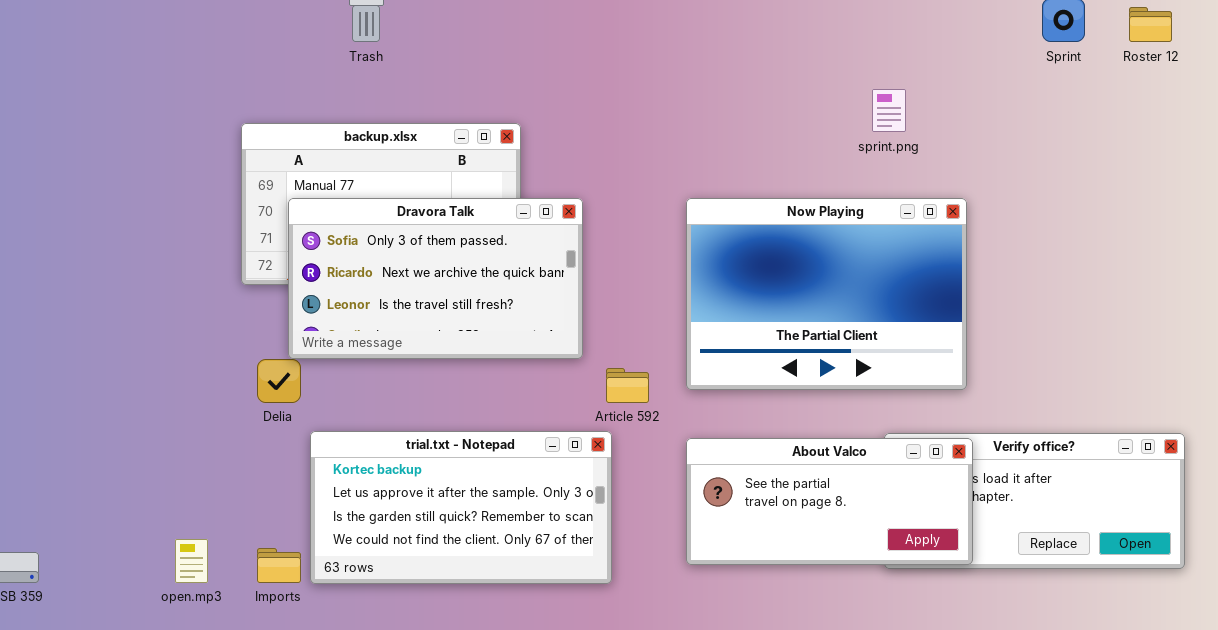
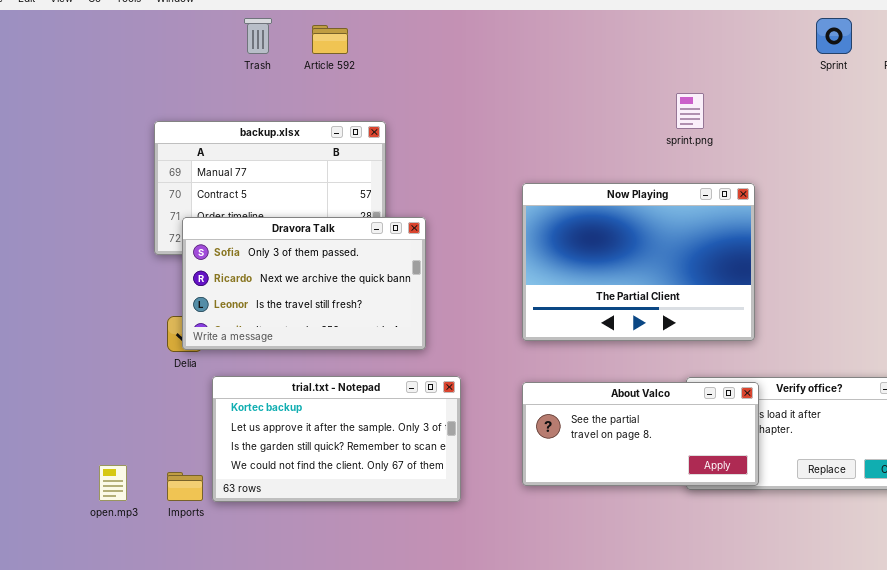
Dravora Talk: [288,198,583,359] -> [182,217,426,350], moved
Article 592: [606,368,649,403] -> [312,25,348,54], moved

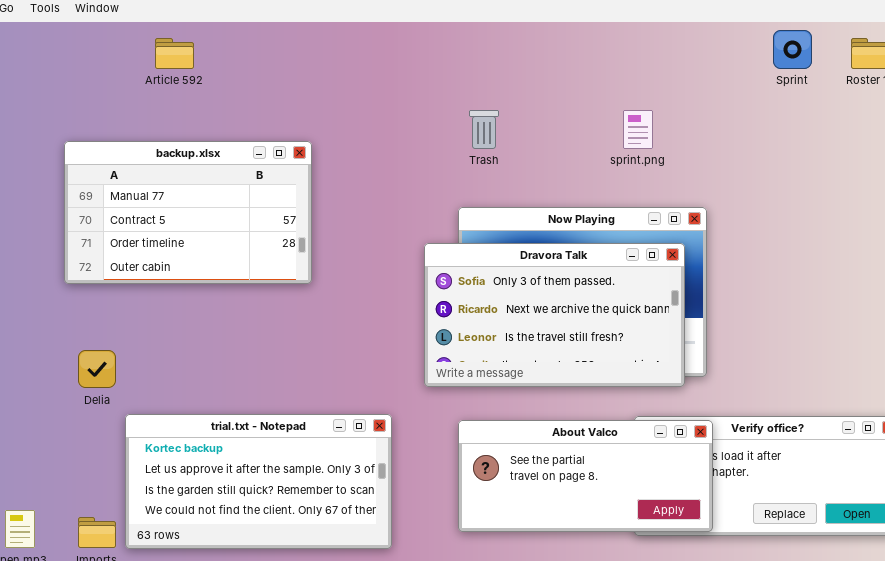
Trash: [244,18,272,54] -> [469,110,499,149], moved
Article 592: [312,25,348,54] -> [155,38,194,69], moved
Dravora Talk: [182,217,426,350] -> [424,243,685,387], moved

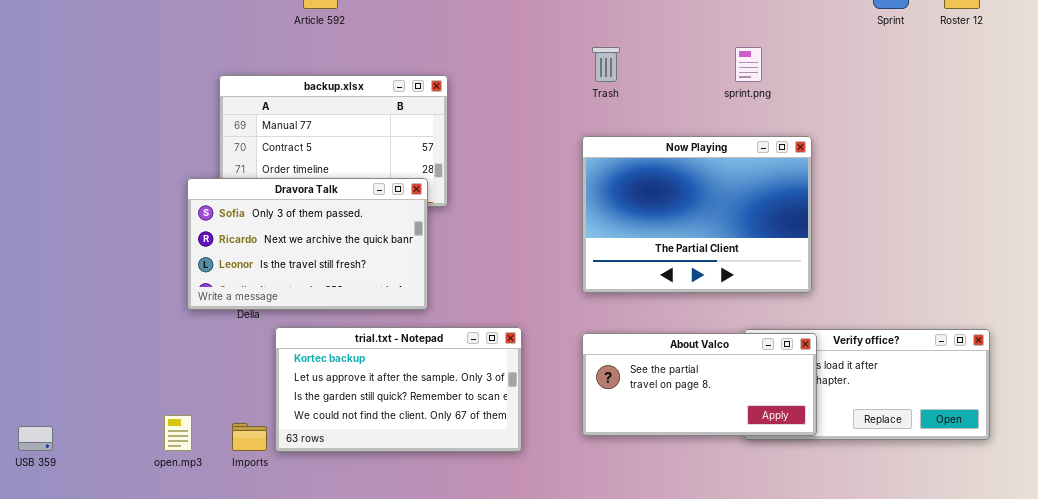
Dravora Talk: [424,243,685,387] -> [187,178,428,310], moved

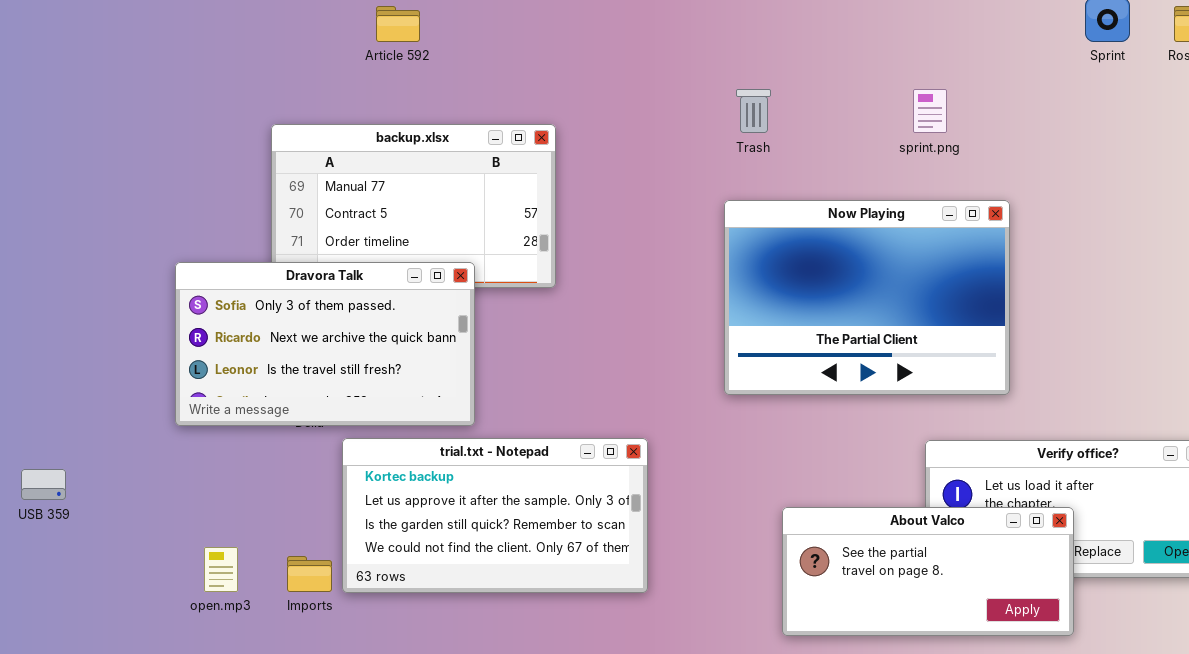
Dravora Talk: [187,178,428,310] -> [175,262,475,426], moved
About Valco: [582,333,817,436] -> [782,507,1074,636], moved
USB 359: [18,426,53,451] -> [21,469,66,500], moved

